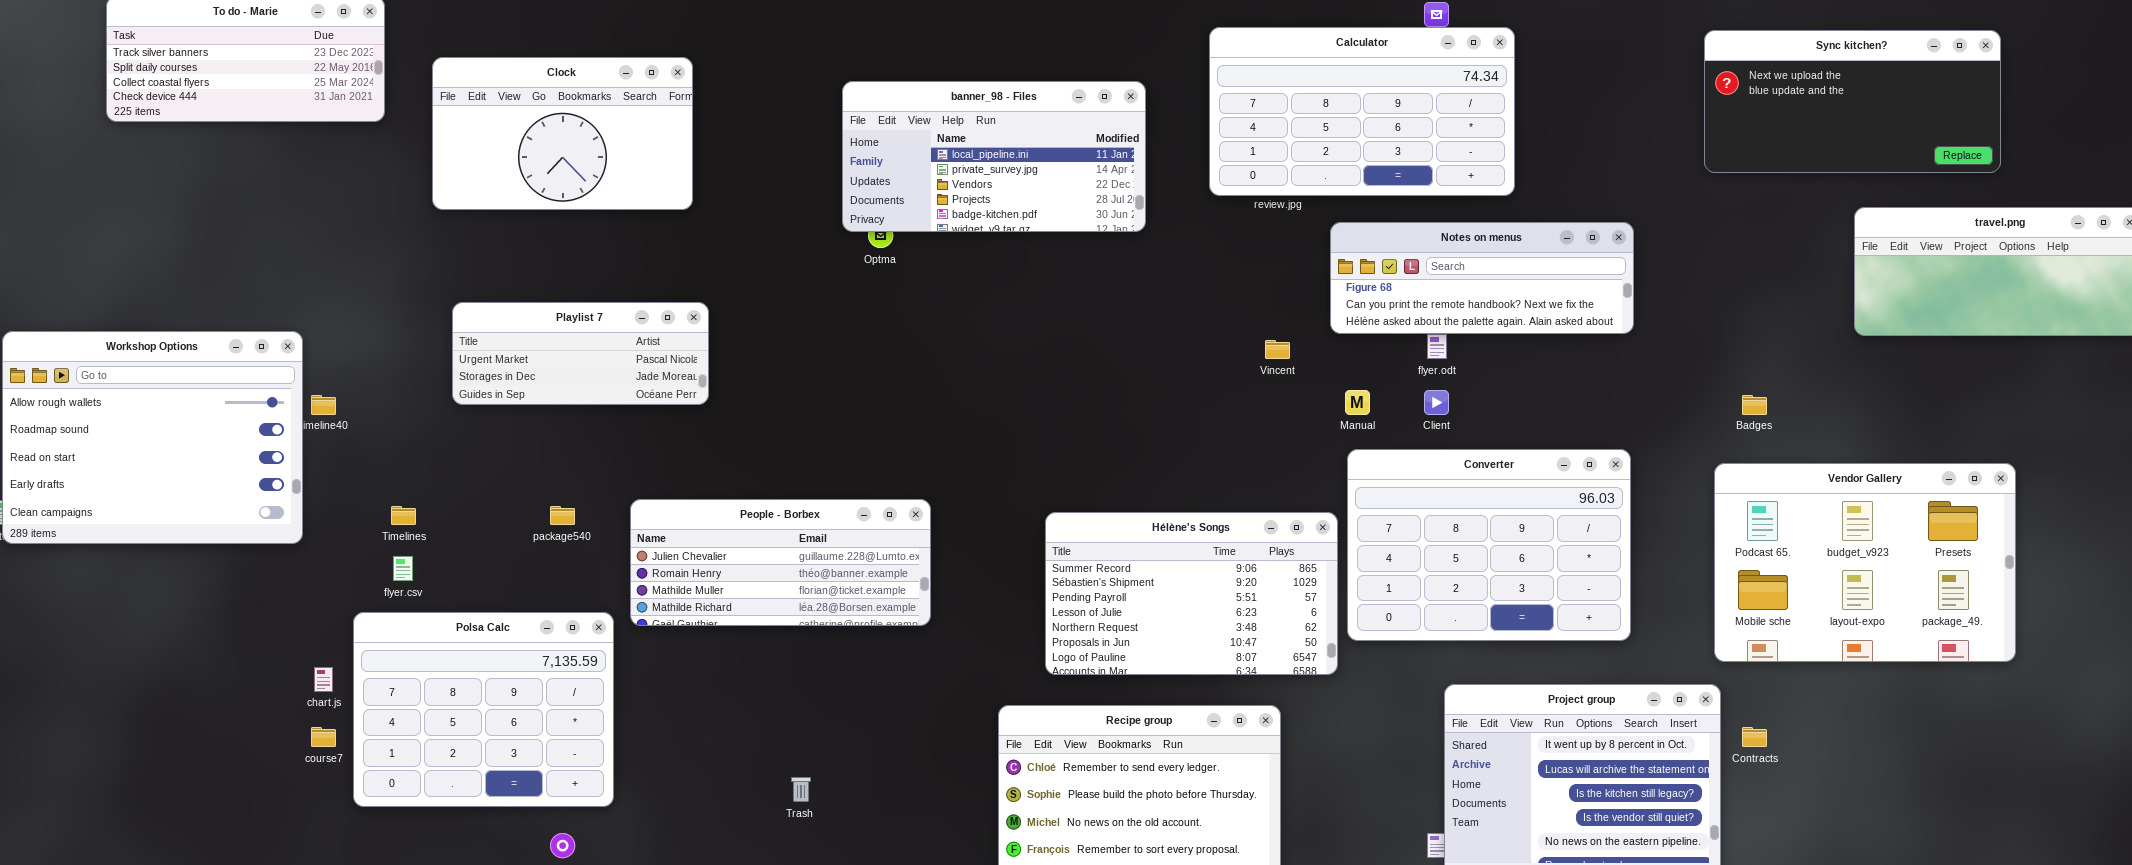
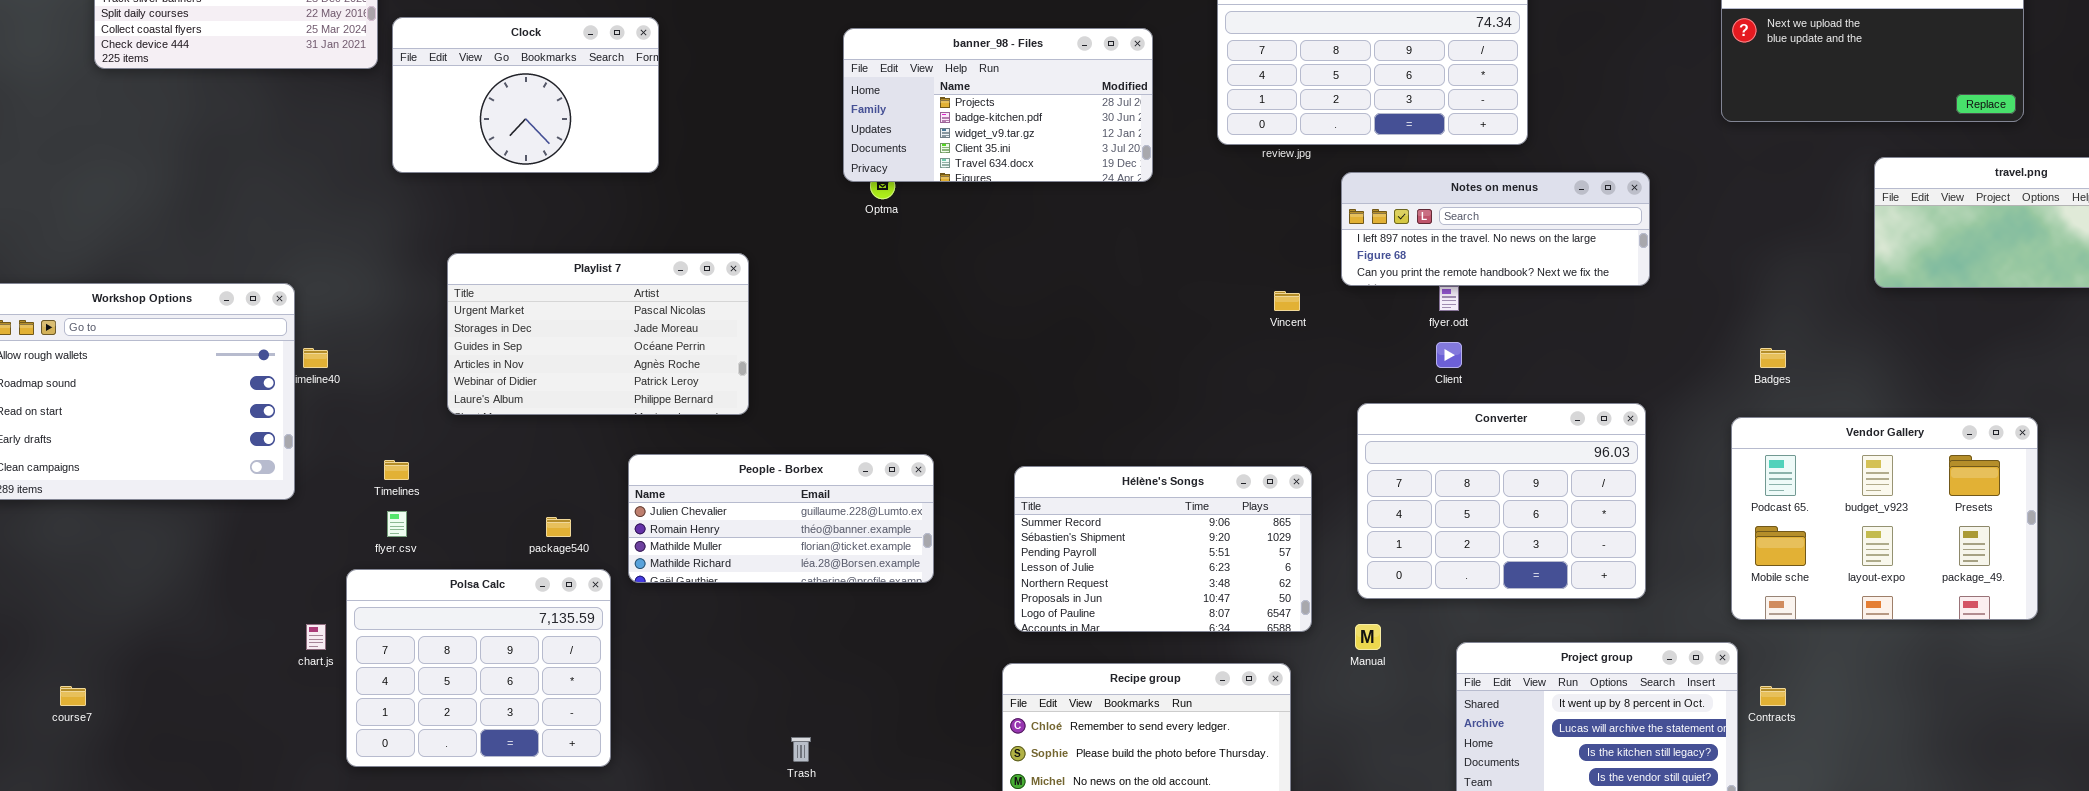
Clock: [432,57,693,210] -> [392,17,659,173], moved
banner_98 - Files: [842,81,1146,232] -> [843,28,1153,182], scrolled down 3 rows
Notes on menus: [1330,222,1634,334] -> [1341,172,1650,286], scrolled up 1 row
Playlist 7: [452,302,709,405] -> [447,253,749,415], resized
Manual: [1345,390,1370,415] -> [1355,624,1381,650], moved
package540: [550,506,575,525] -> [546,517,571,537], moved
Hélène's Songs: [1045,512,1338,675] -> [1014,466,1312,632], moved
course7: [311,727,336,747] -> [60,686,86,706], moved

